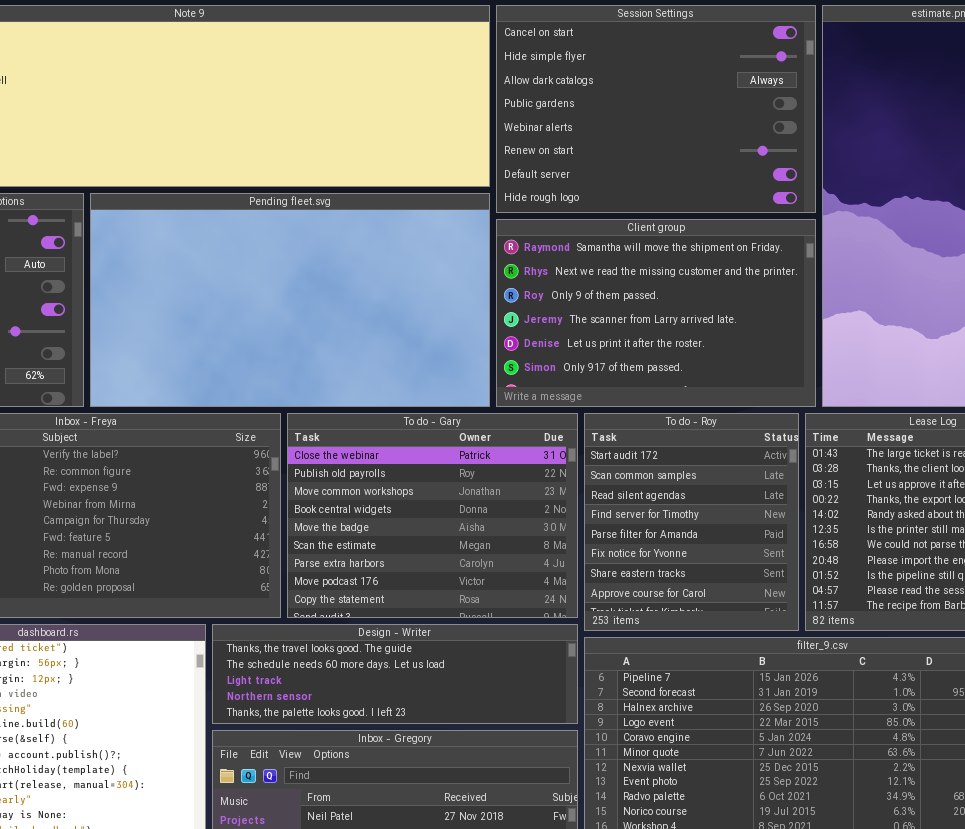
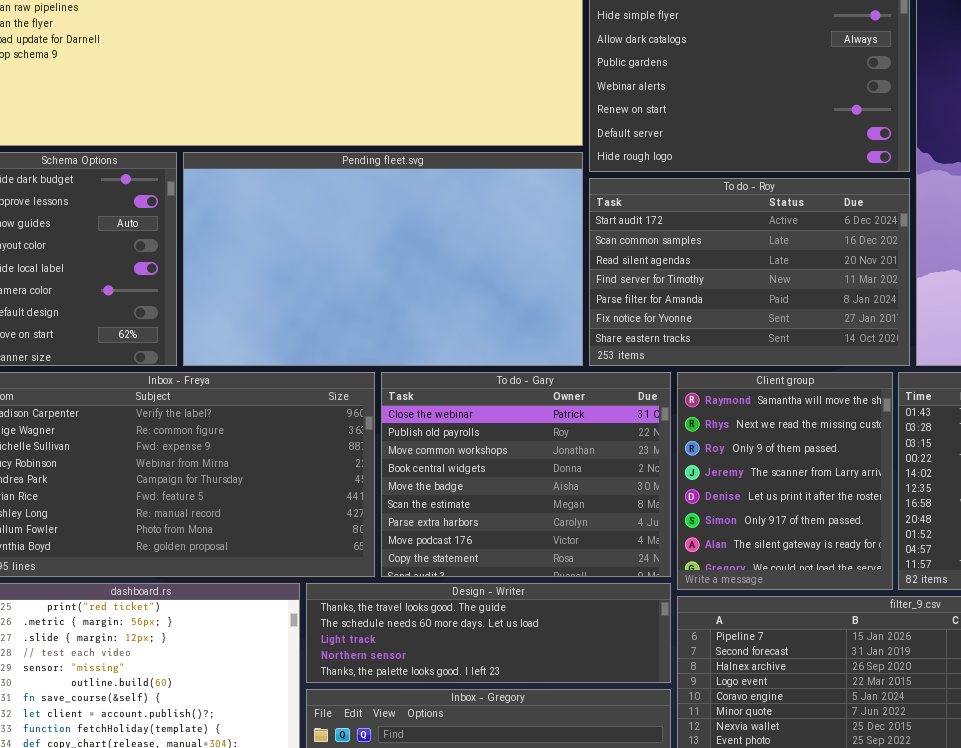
Client group: [496,219,816,407] -> [677,372,893,590], moved, resized
To do - Roy: [584,413,799,631] -> [589,178,910,366], moved, resized

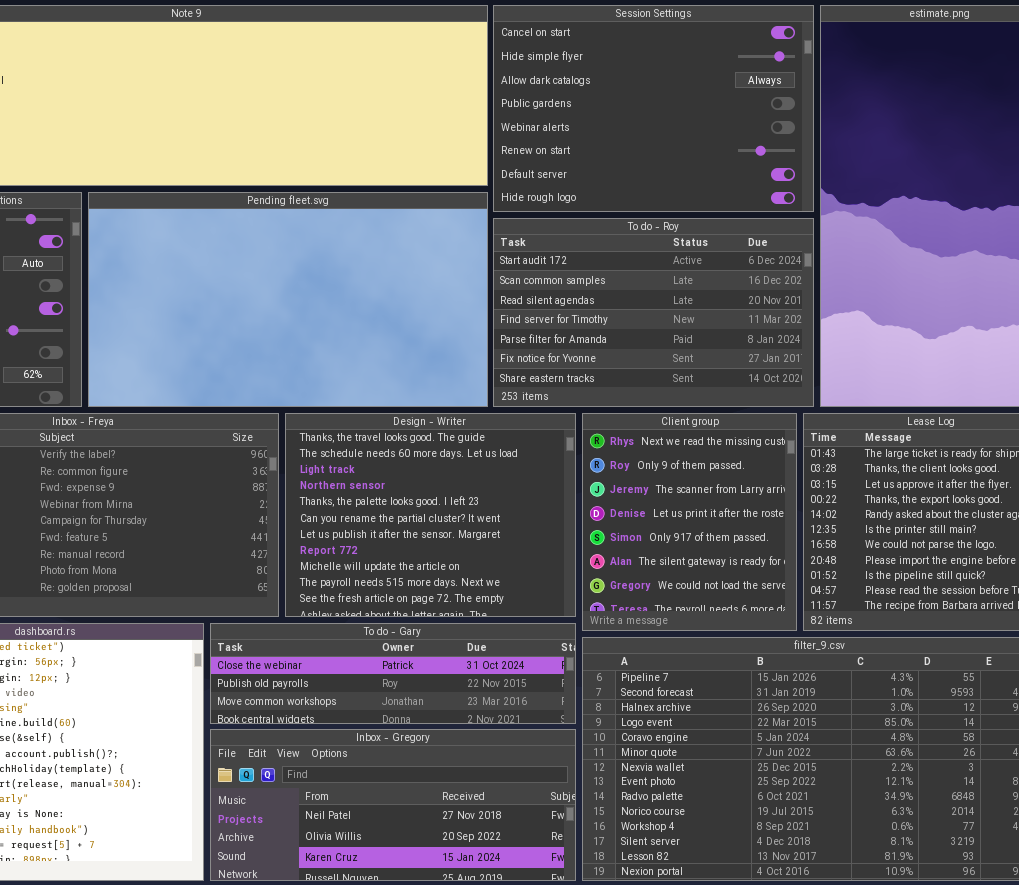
To do - Gary: [381,372,671,577] -> [210,623,576,724], moved, resized
Client group: [677,372,893,590] -> [582,413,797,631], scrolled down 1 row
Design - Writer: [306,583,671,683] -> [285,413,576,617], moved, resized

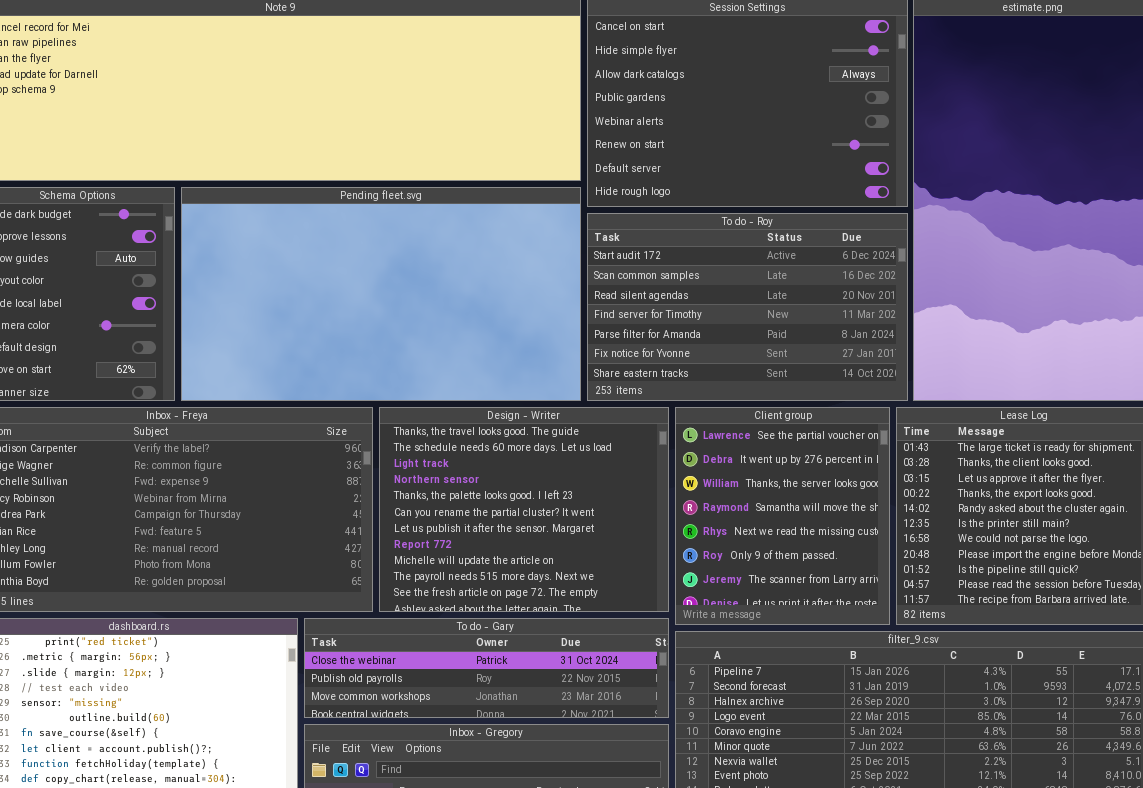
Client group: [582,413,797,631] -> [675,407,890,625], scrolled up 4 rows

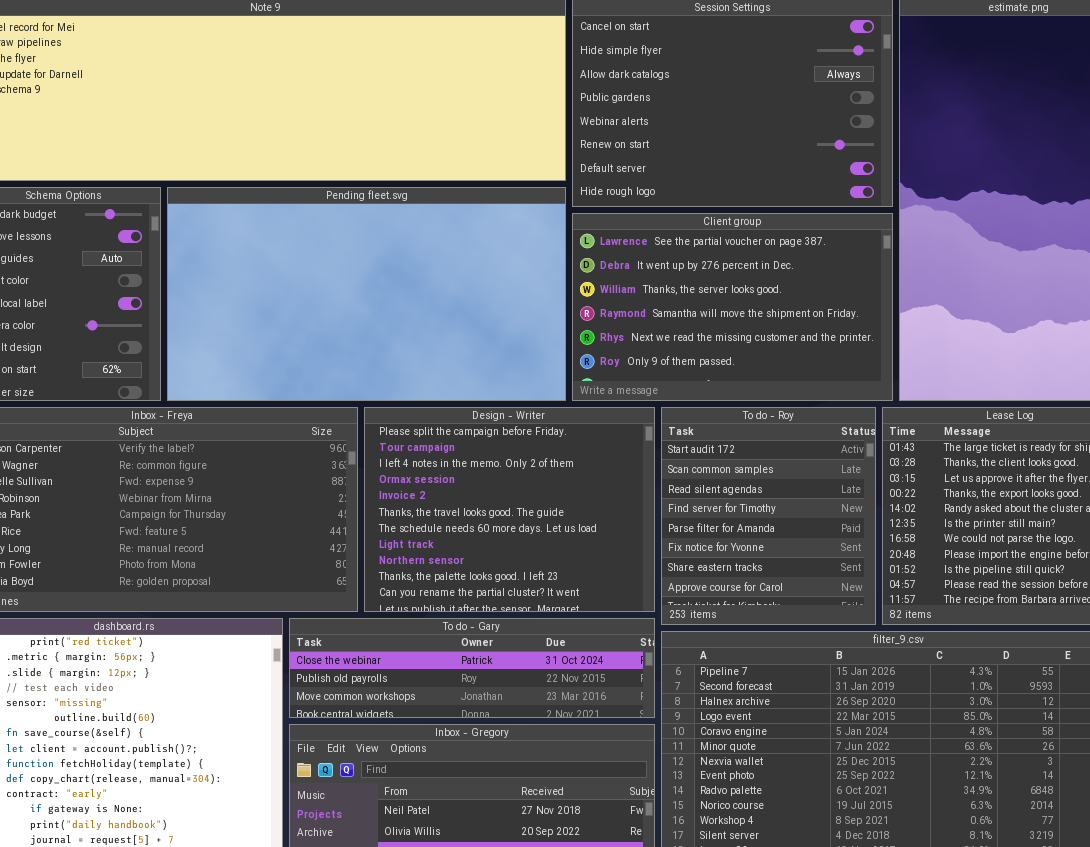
To do - Roy: [587,213,908,401] -> [661,407,876,625], moved, resized
Design - Writer: [379,407,669,612] -> [364,407,655,612], scrolled up 5 rows
Client group: [675,407,890,625] -> [572,213,893,401], moved, resized

